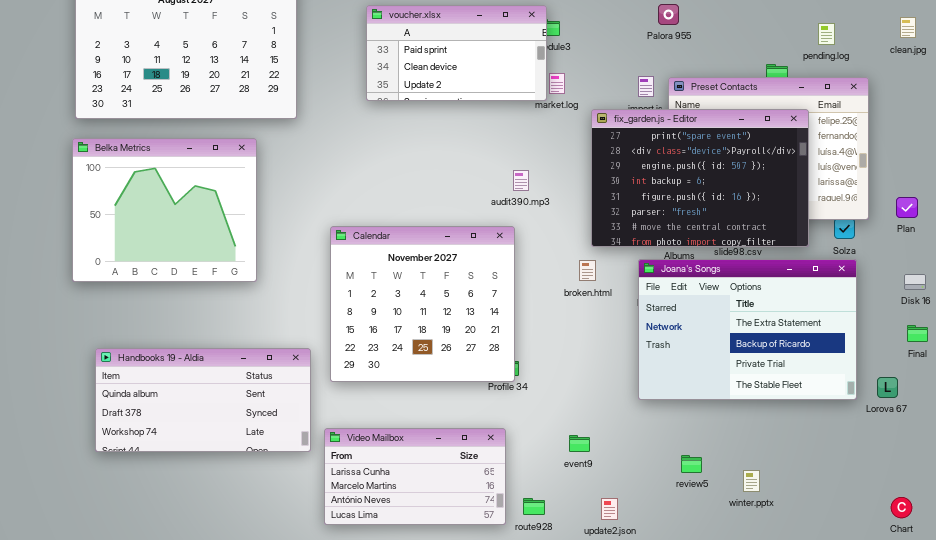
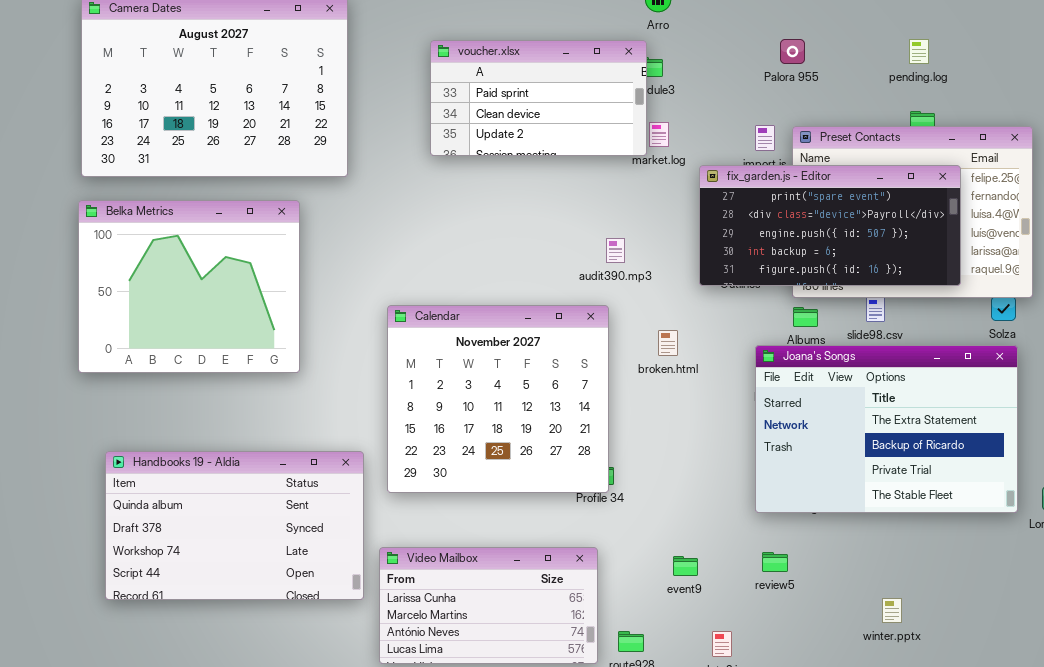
pending.log: [818,23,835,45] -> [909,39,929,64], moved
fix_garden.js - Editor: [591,109,809,247] -> [699,165,961,286], resized
broken.html: [579,260,596,281] -> [658,330,678,356], moved
Handbooks 19 - Aldia: [95,348,311,452] -> [105,451,364,600], resized
review5: [681,455,702,473] -> [762,552,788,572], moved

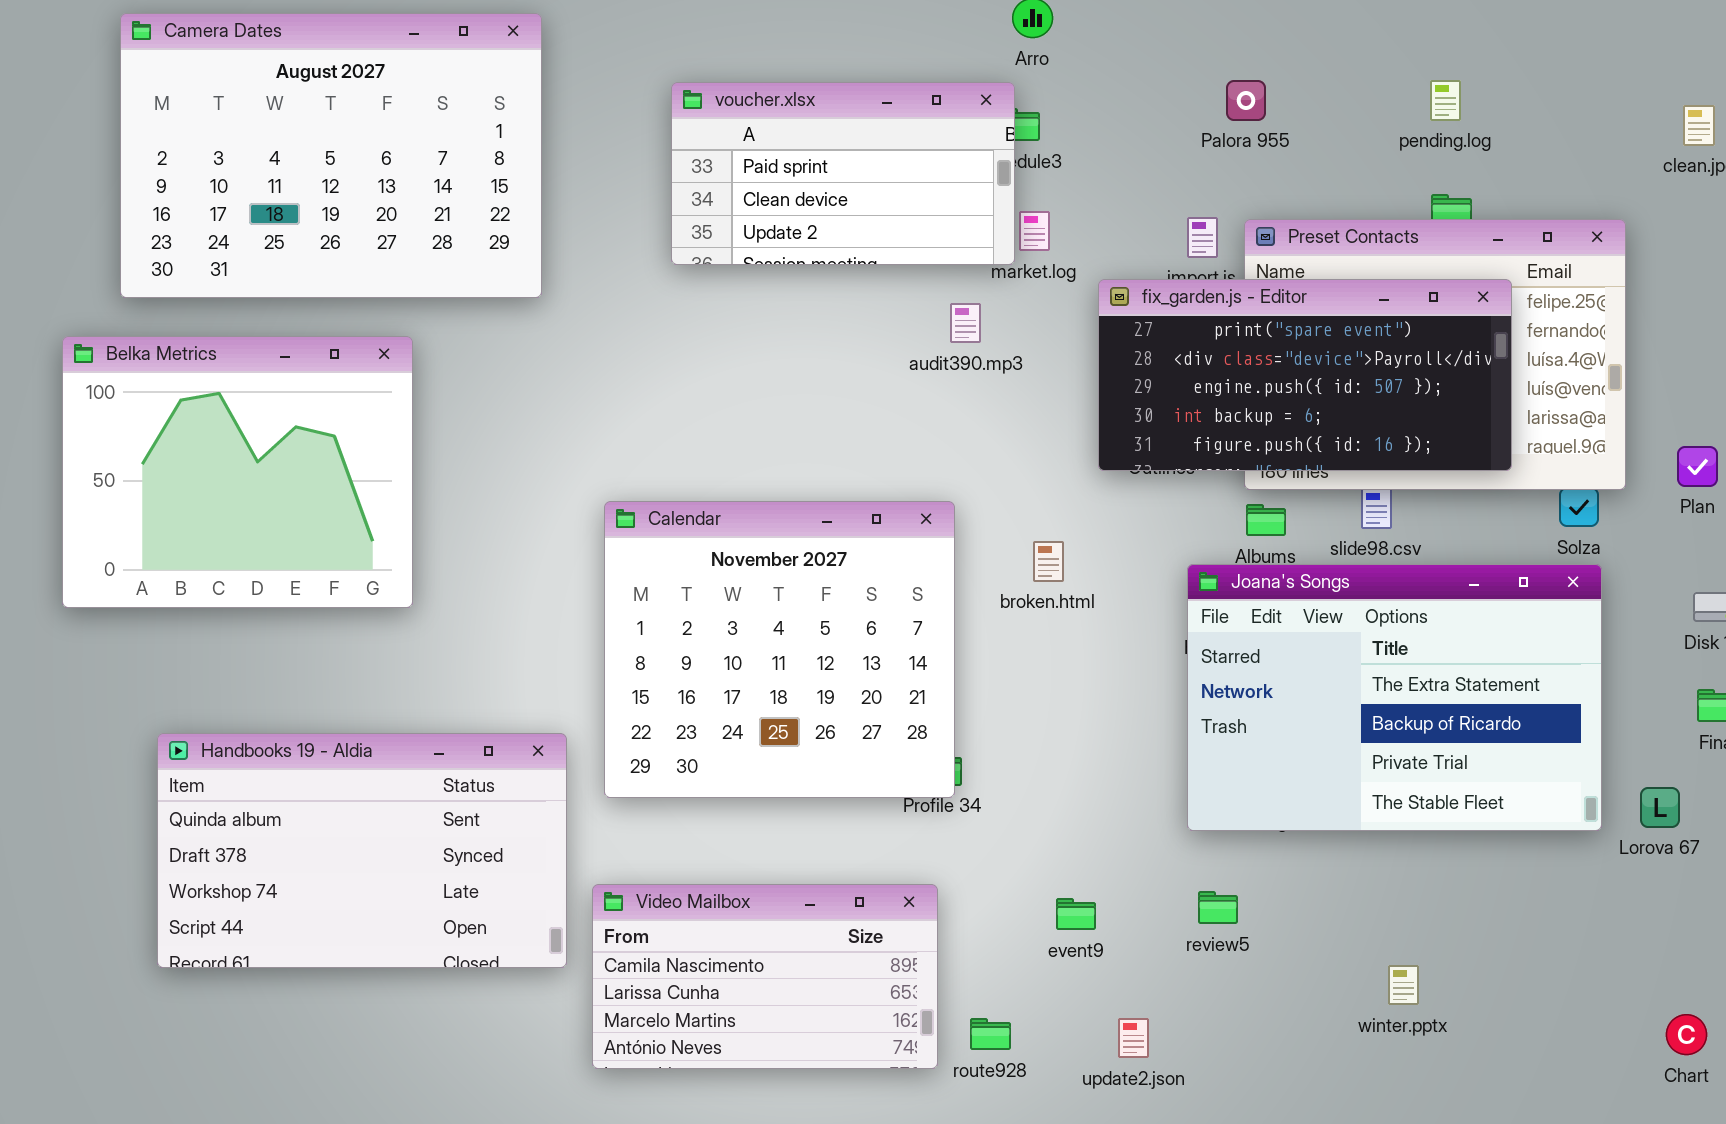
Belka Metrics: [78,200,300,373] -> [62,336,413,608], moved
audit390.mp3: [606,238,625,263] -> [950,303,981,343], moved
Video Mailbox: [379,547,598,664] -> [592,884,938,1069], scrolled up 1 row

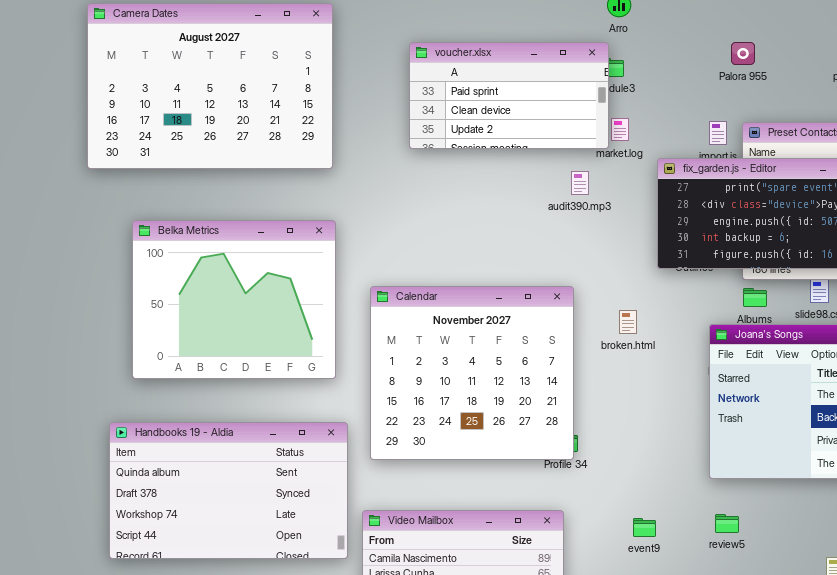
Belka Metrics: [62,336,413,608] -> [132,220,336,379], moved

